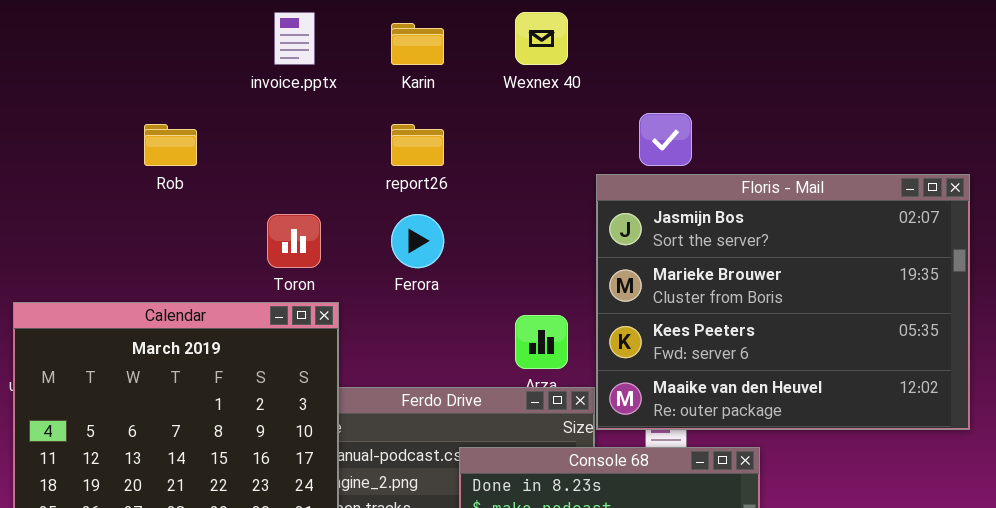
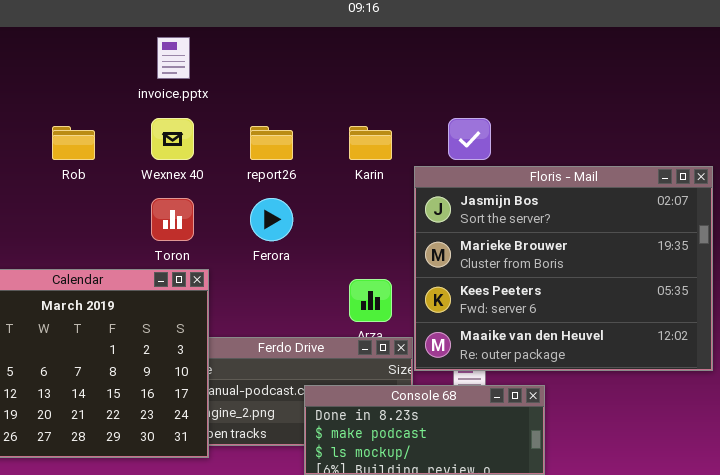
Wexnex 40: [515,12,568,65] -> [151,118,194,160], moved
Karin: [391,23,444,65] -> [349,126,392,160], moved

